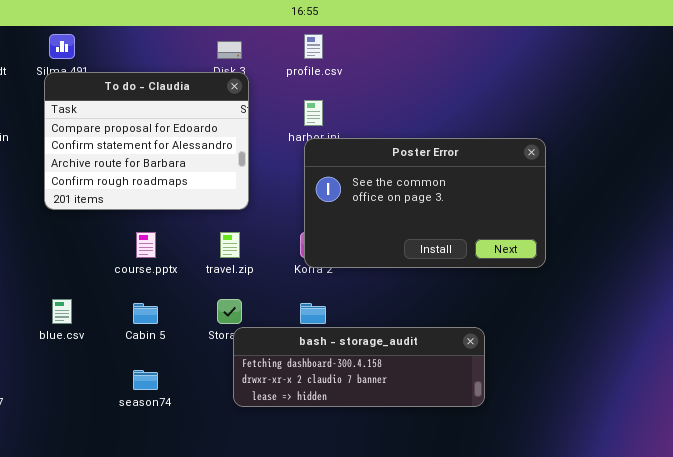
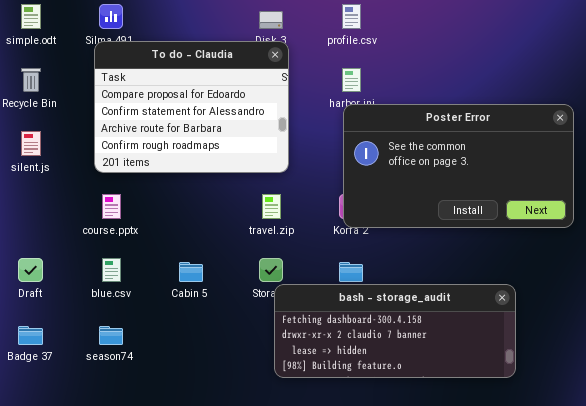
course.pptx: [136,232,156,258] -> [102,194,121,219], moved
bash - storage_audit: [233,327,485,407] -> [274,284,516,378], resized
season74: [133,370,158,390] -> [99,326,123,345], moved

